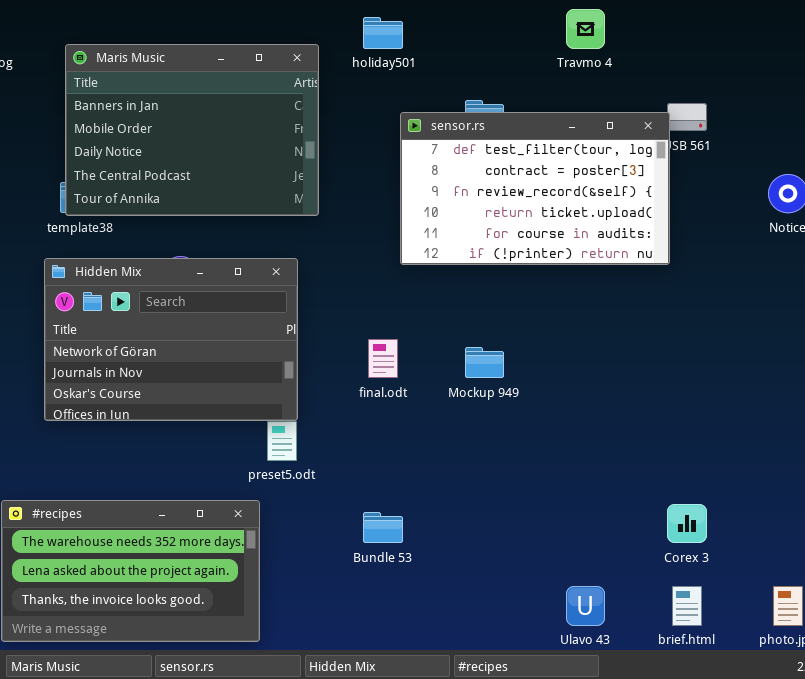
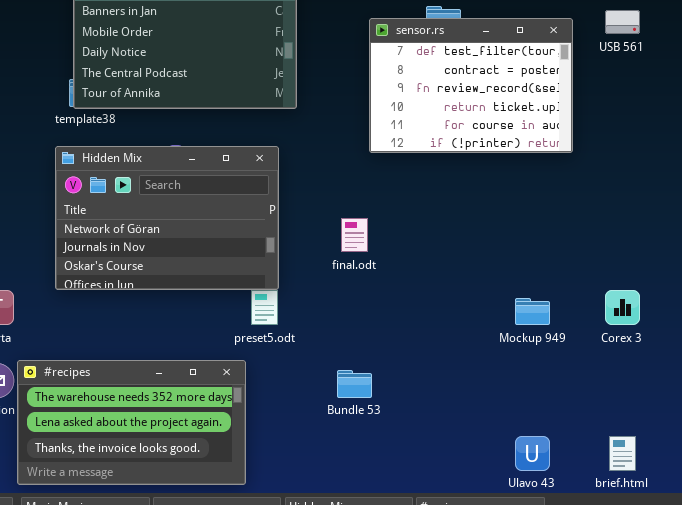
sensor.rs: [400,112,670,265] -> [369,18,573,153], resized
Mockup 949: [465,347,504,378] -> [515,298,550,325], moved
Corex 3: [667,504,707,543] -> [605,290,640,325], moved

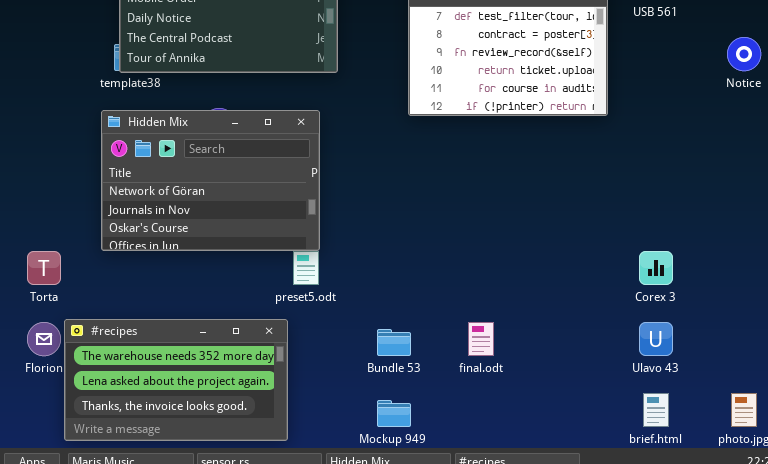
final.odt: [341,218,368,252] -> [468,322,494,356], moved
Mockup 949: [515,298,550,325] -> [377,400,411,427], moved
Ulavo 43: [515,436,550,471] -> [639,322,673,356], moved

